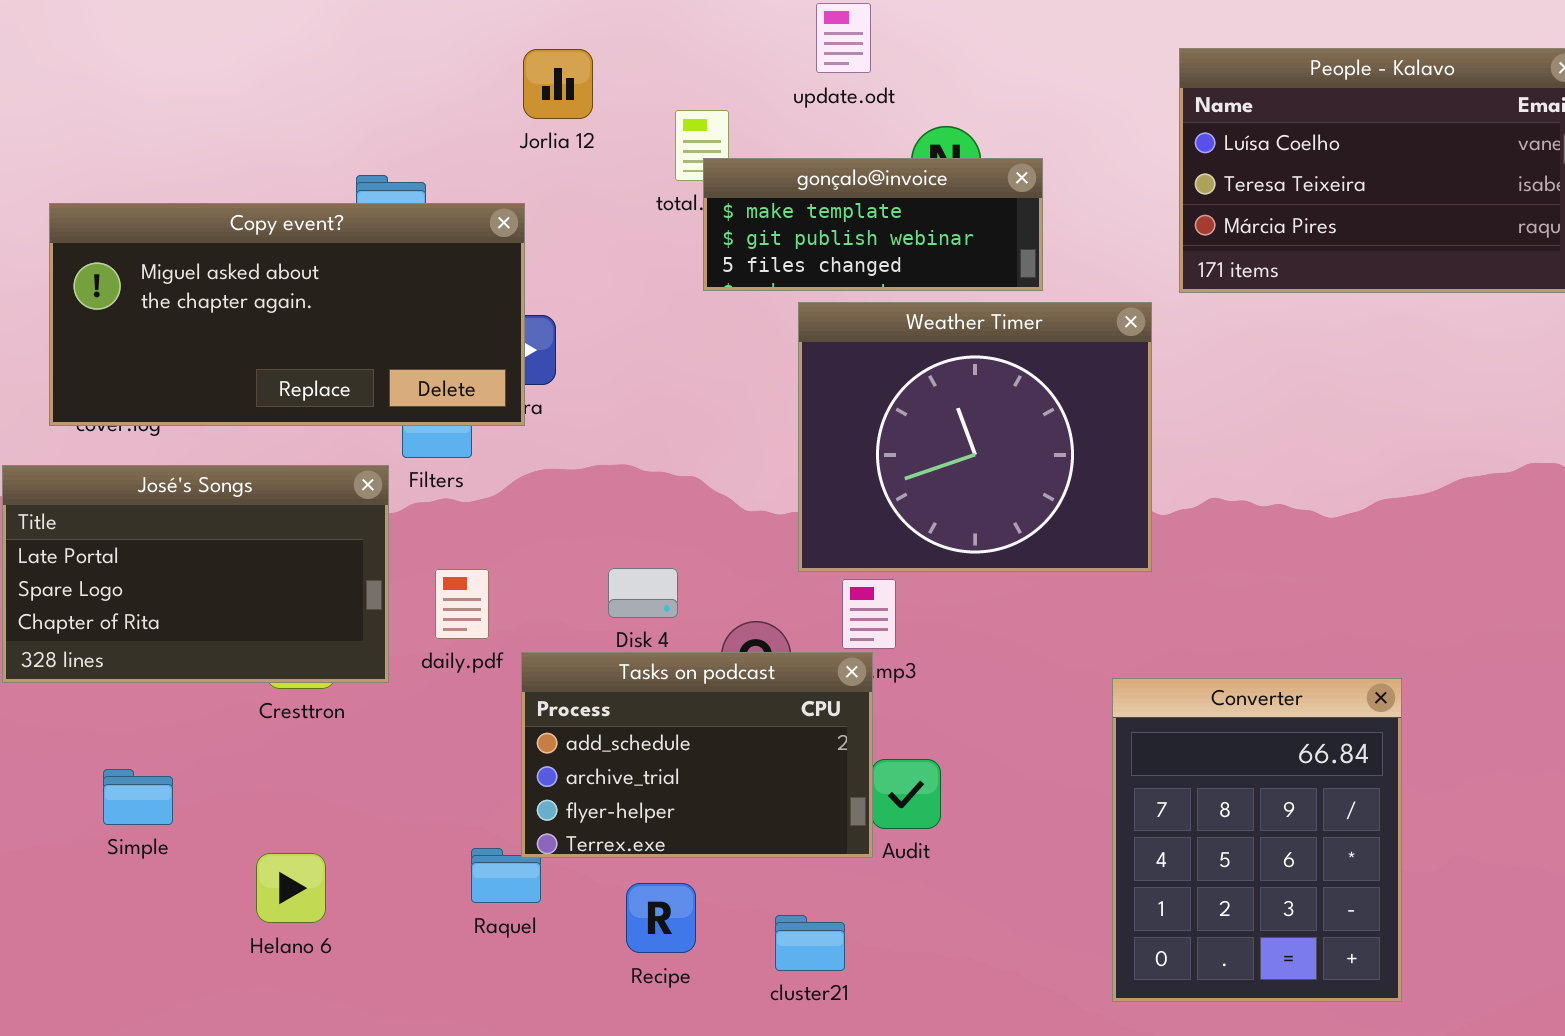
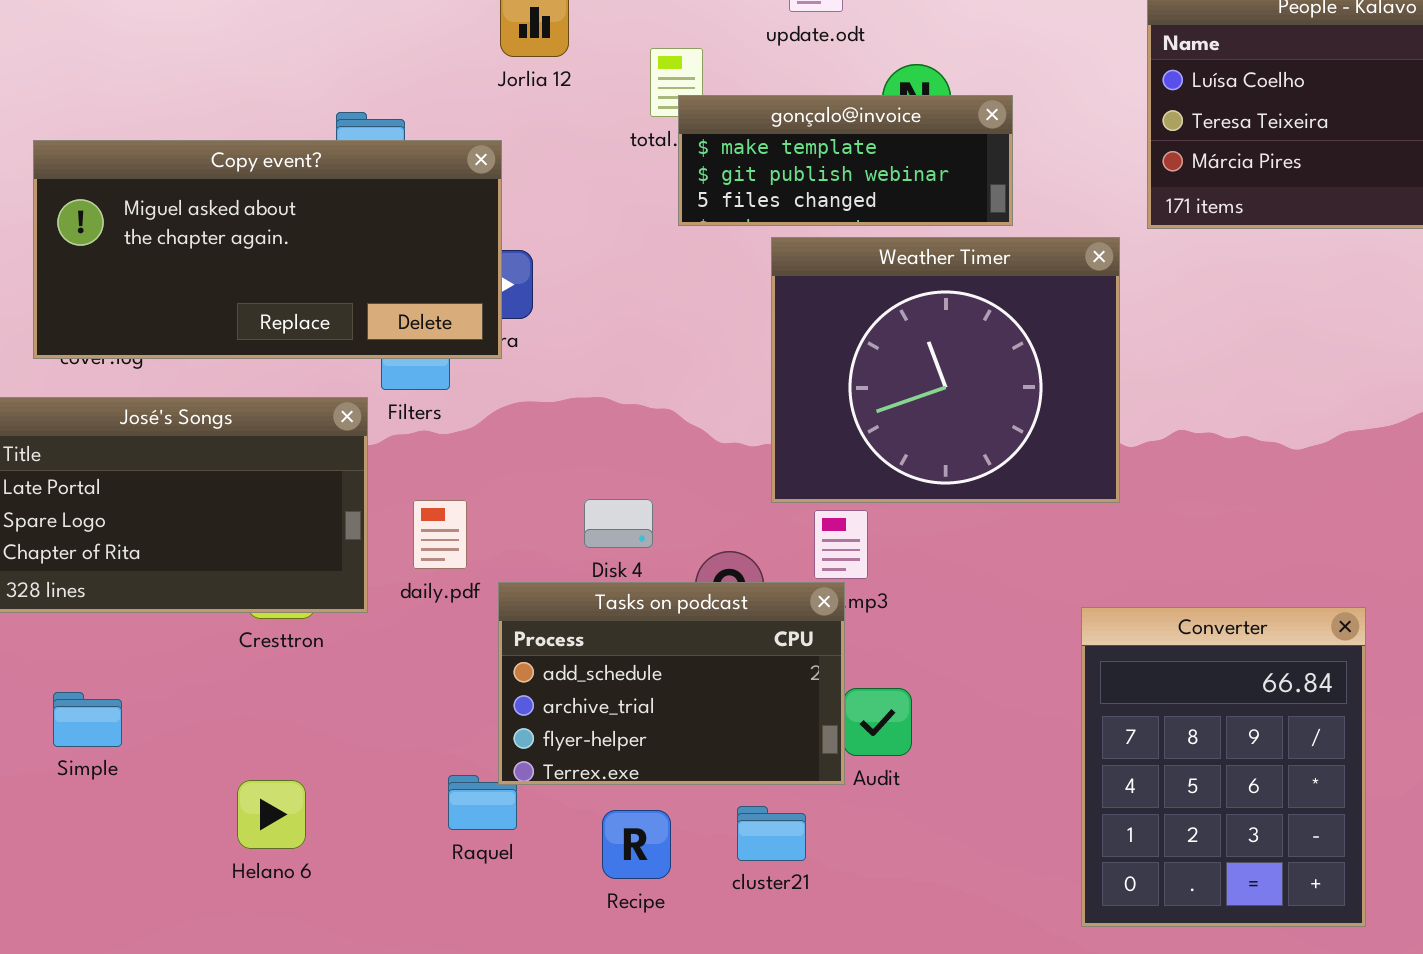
Simple: [103,769,173,825] -> [53,692,122,747], moved
cluster21: [775,915,845,971] -> [737,806,806,861], moved

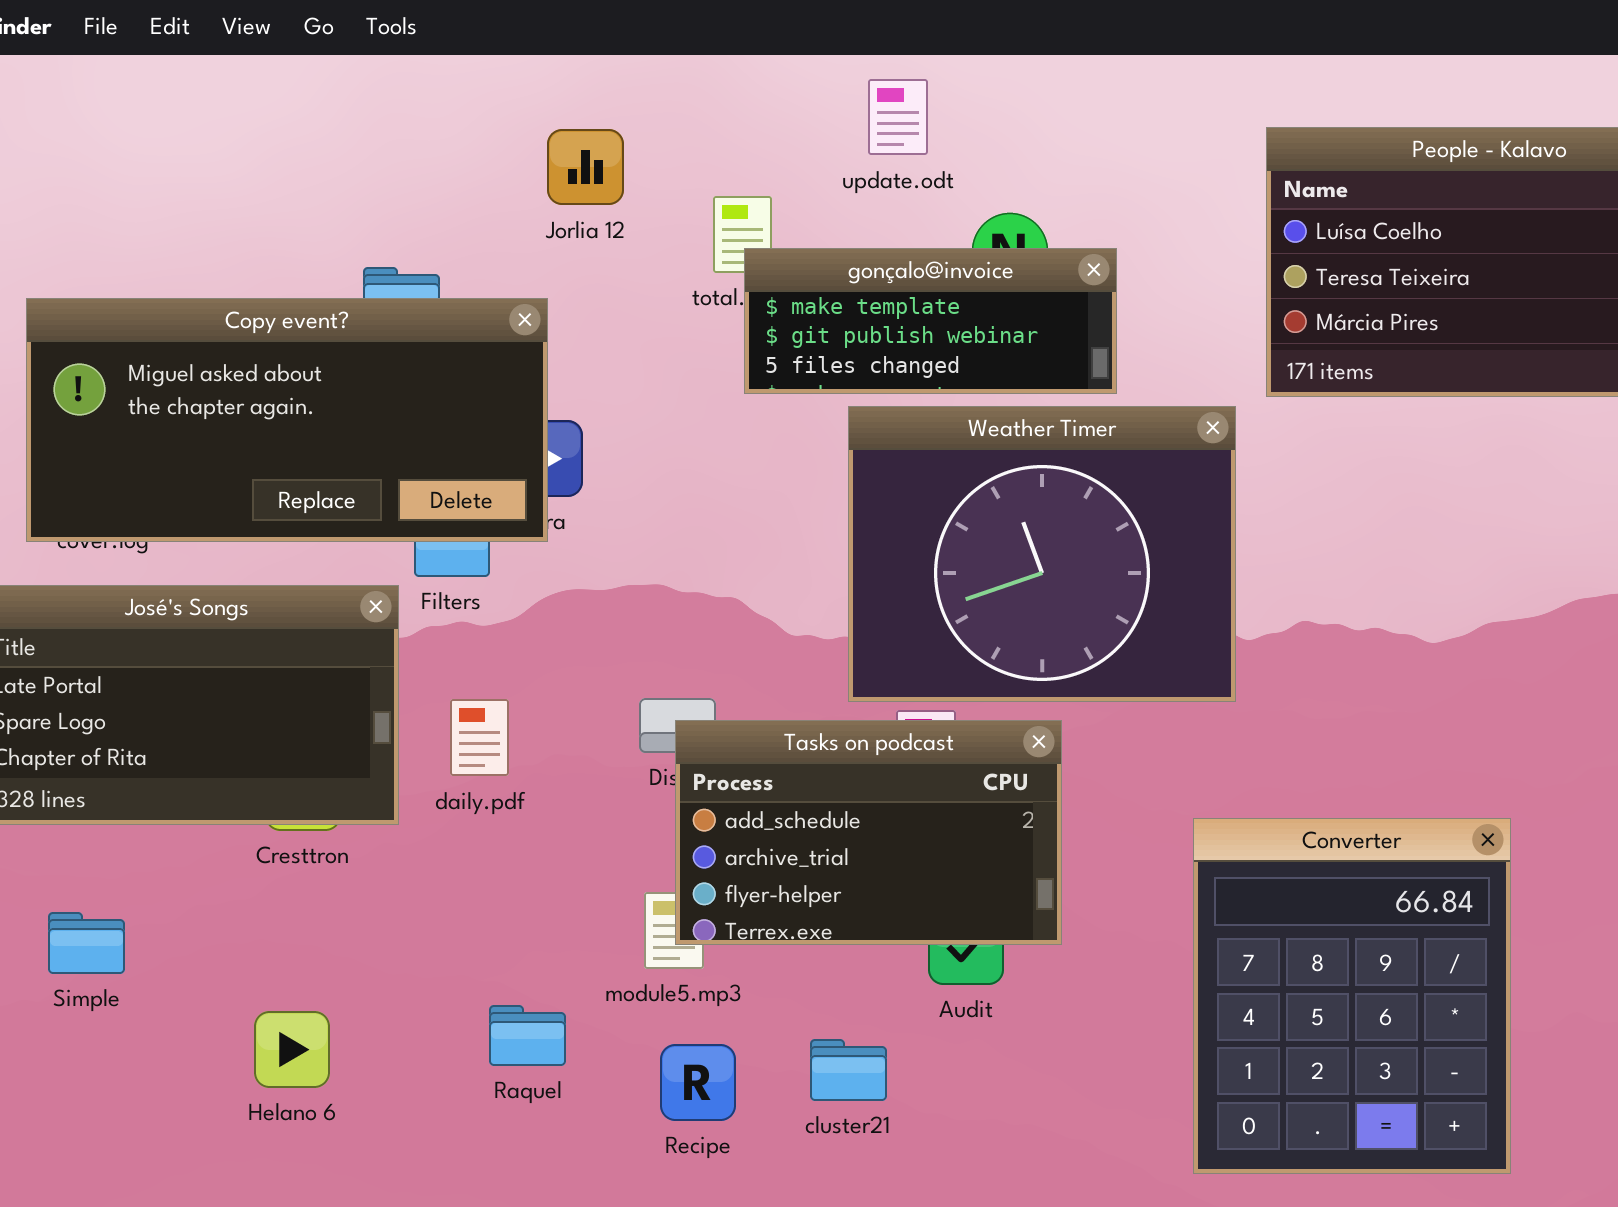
Tasks on podcast: [498,582,845,785] -> [675,720,1062,945], moved

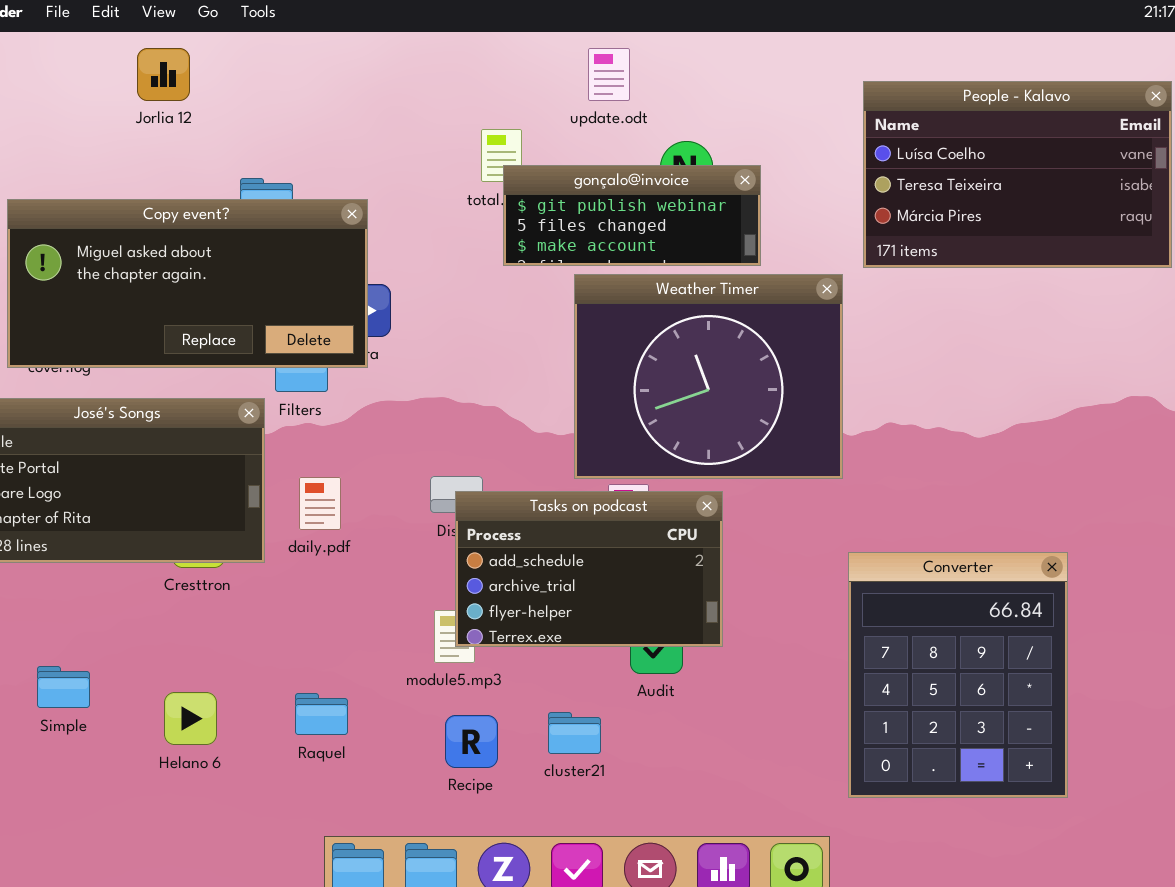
Jorlia 12: [547,129,624,205] -> [137,48,190,101], moved
gonçalo@invoice: [744,248,1117,394] -> [503,165,761,266], scrolled down 1 row
Converter: [1193,818,1511,1174] -> [848,552,1068,798], moved
Simple: [48,912,125,974] -> [37,666,90,708], moved
Raquel: [489,1005,566,1066] -> [295,693,348,735], moved

